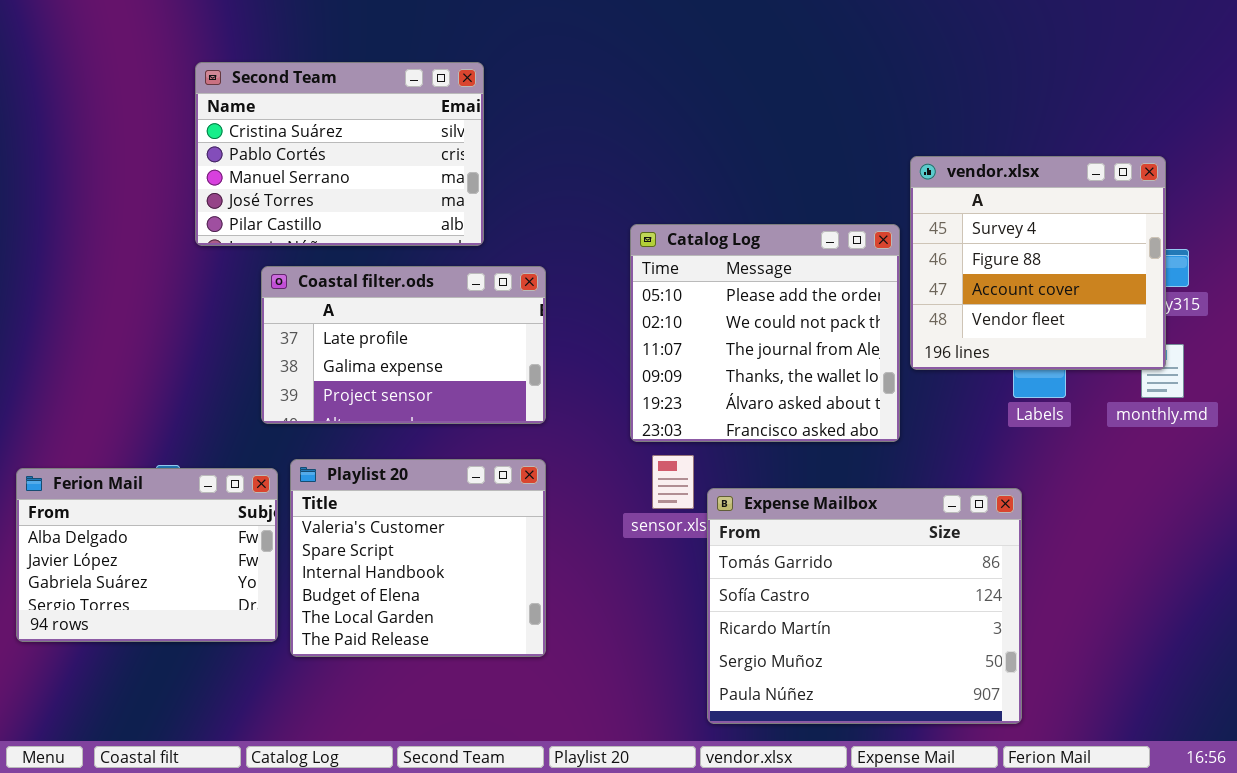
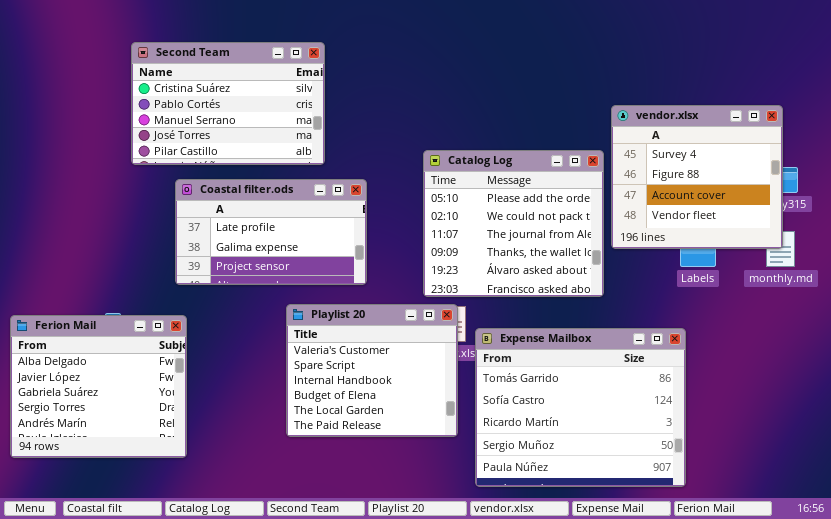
Playlist 20: [290,459,546,657] -> [286,304,458,437], moved
Ferion Mail: [16,468,278,642] -> [10,315,187,458], resized

